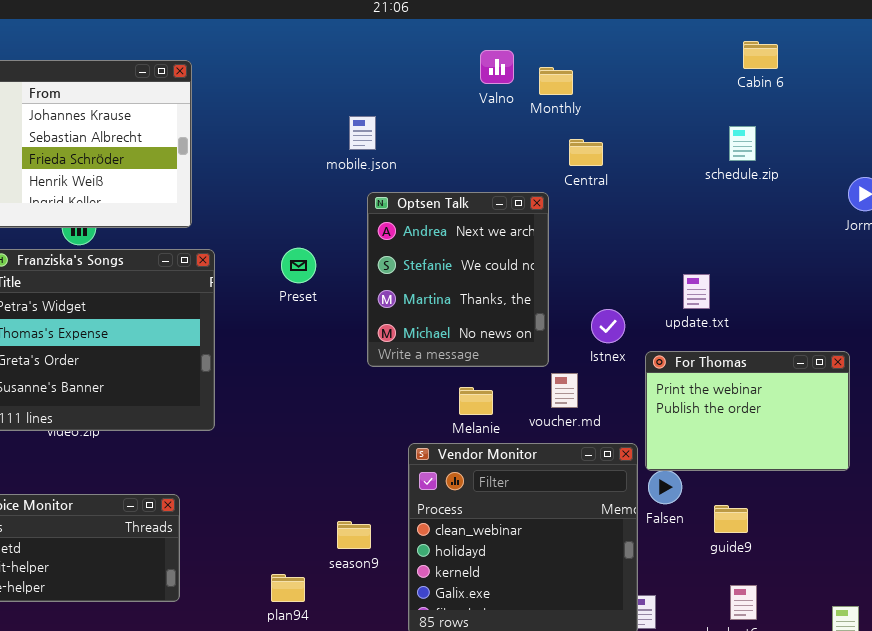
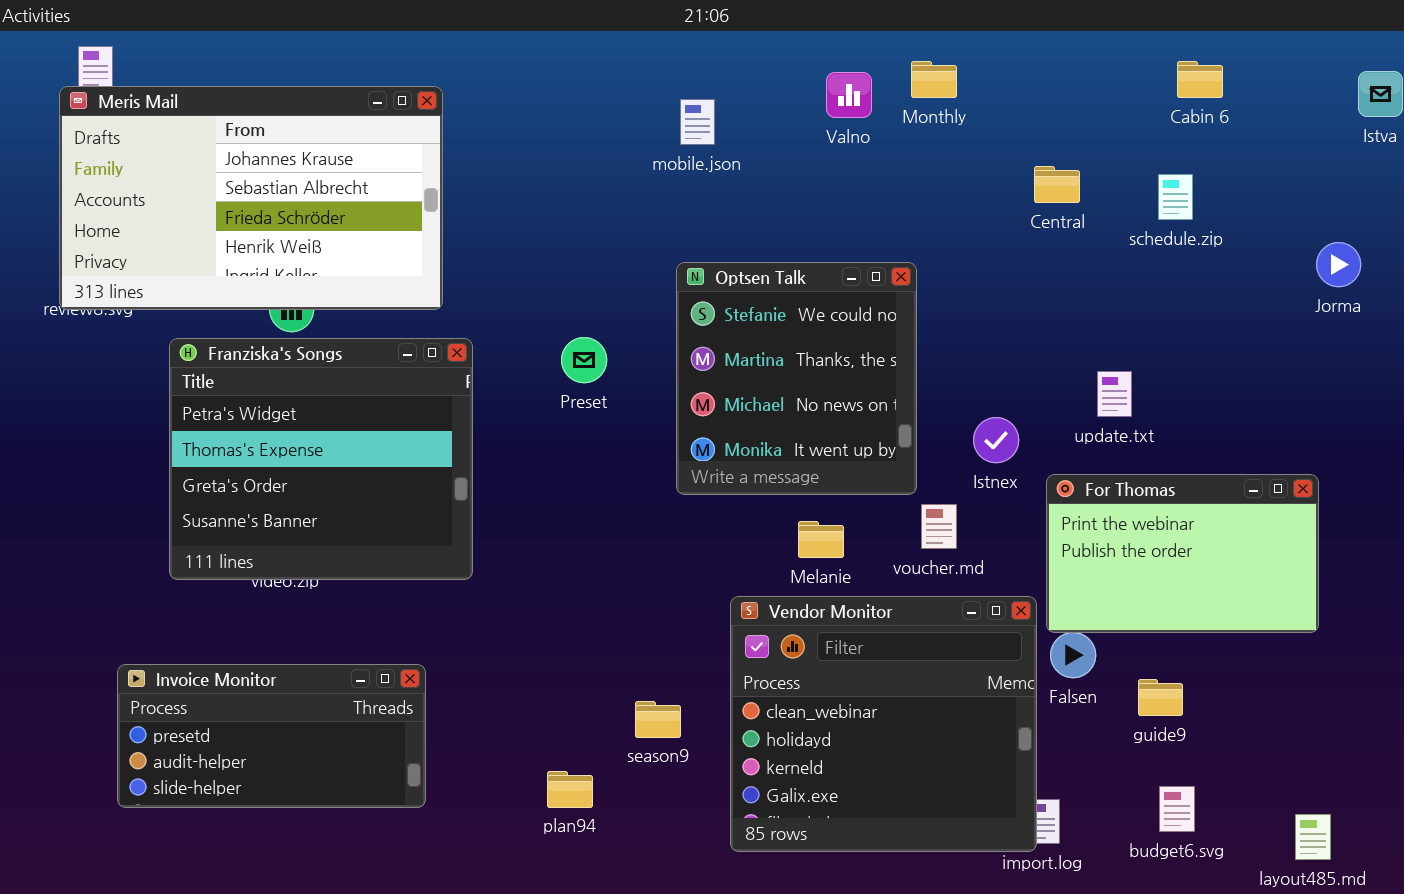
Monthly: [539,67,573,95] -> [911,61,957,98], moved
mobile.json: [349,116,376,150] -> [680,99,715,145], moved
Central: [569,139,603,166] -> [1034,166,1080,203], moved
Optsen Talk: [367,192,549,367] -> [676,262,917,495], scrolled down 1 row

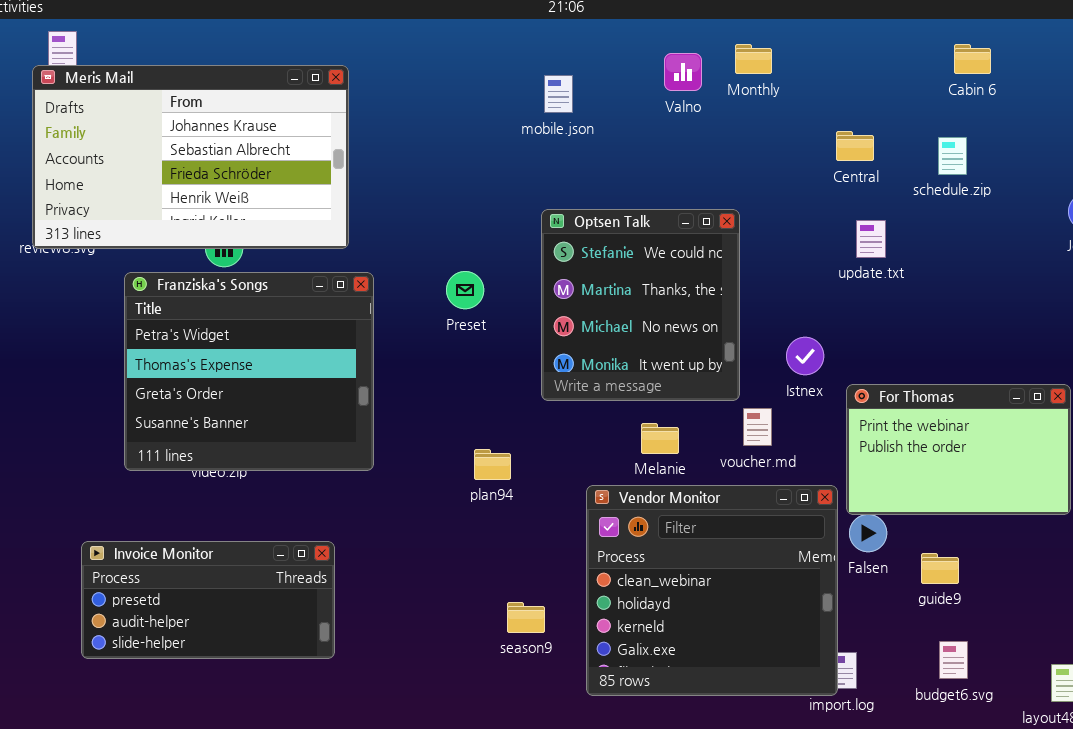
update.txt: [1097,371,1132,417] -> [856,220,886,258], moved
season9: [635,701,681,738] -> [507,602,545,633], moved
plan94: [547,771,593,808] -> [474,449,511,480], moved

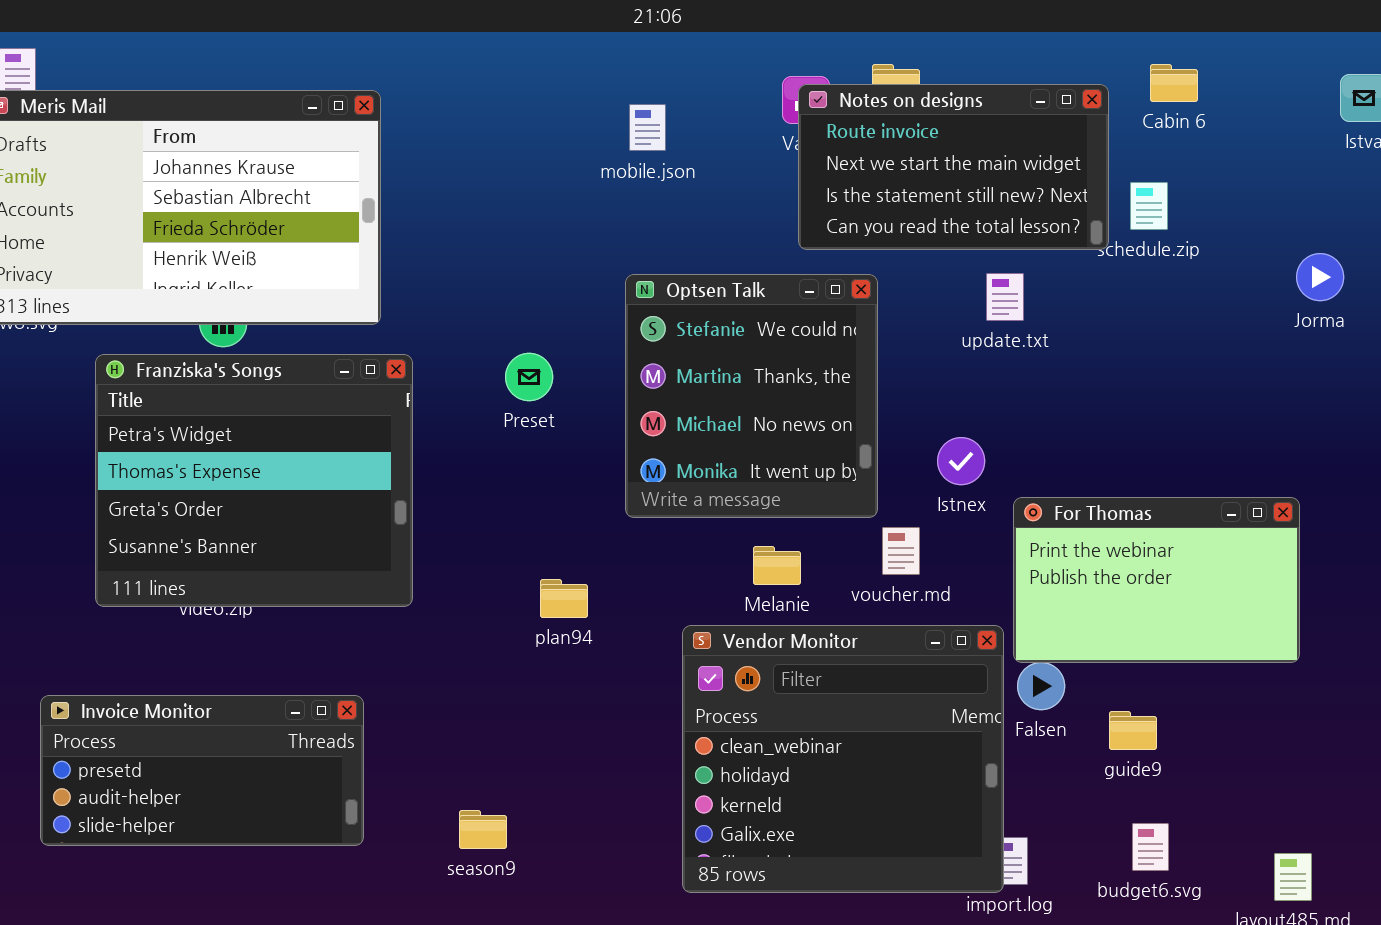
Notes on designs: none -> [798,84,1109,250], opened
update.txt: [856,220,886,258] -> [986,273,1024,321], moved
season9: [507,602,545,633] -> [459,810,507,849], moved

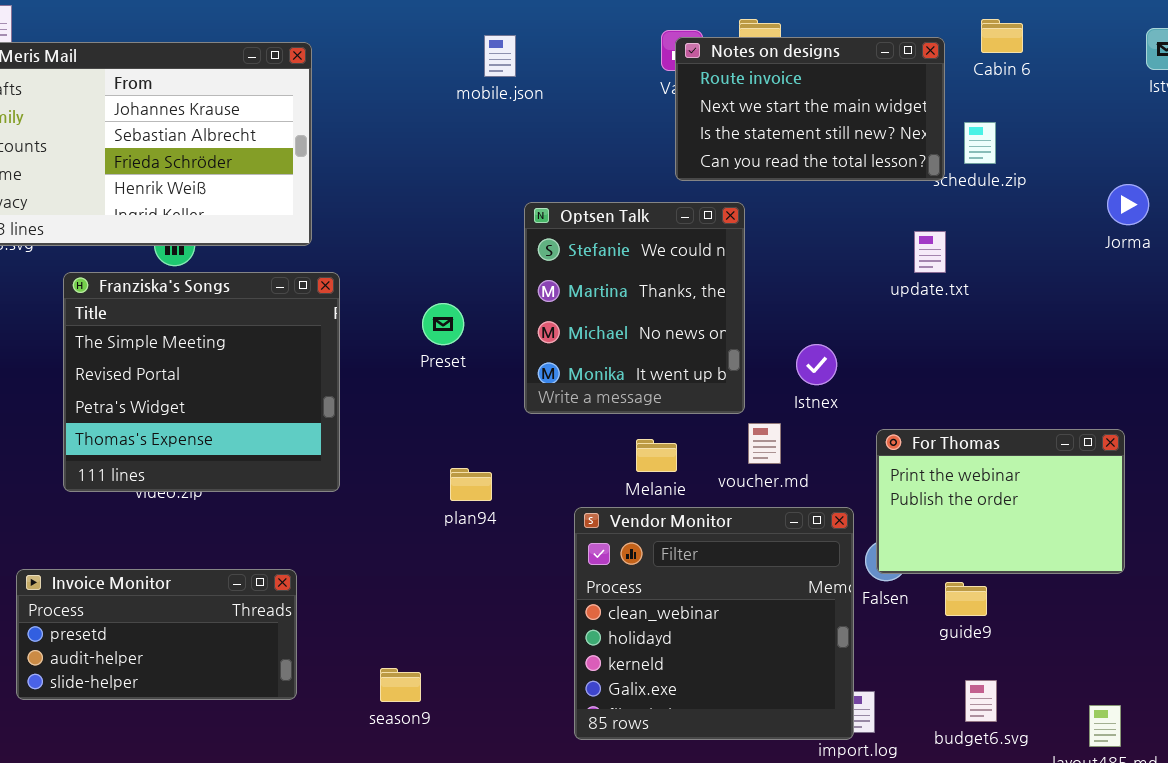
mobile.json: [629,104,666,151] -> [484,35,516,77], moved
update.txt: [986,273,1024,321] -> [914,231,946,273], moved
Preset: [505,353,553,401] -> [422,303,464,345], moved
Franziska's Songs: [95,354,413,607] -> [63,272,340,492], scrolled up 2 rows
For Thomas: [1013,497,1300,663] -> [876,429,1125,574], moved

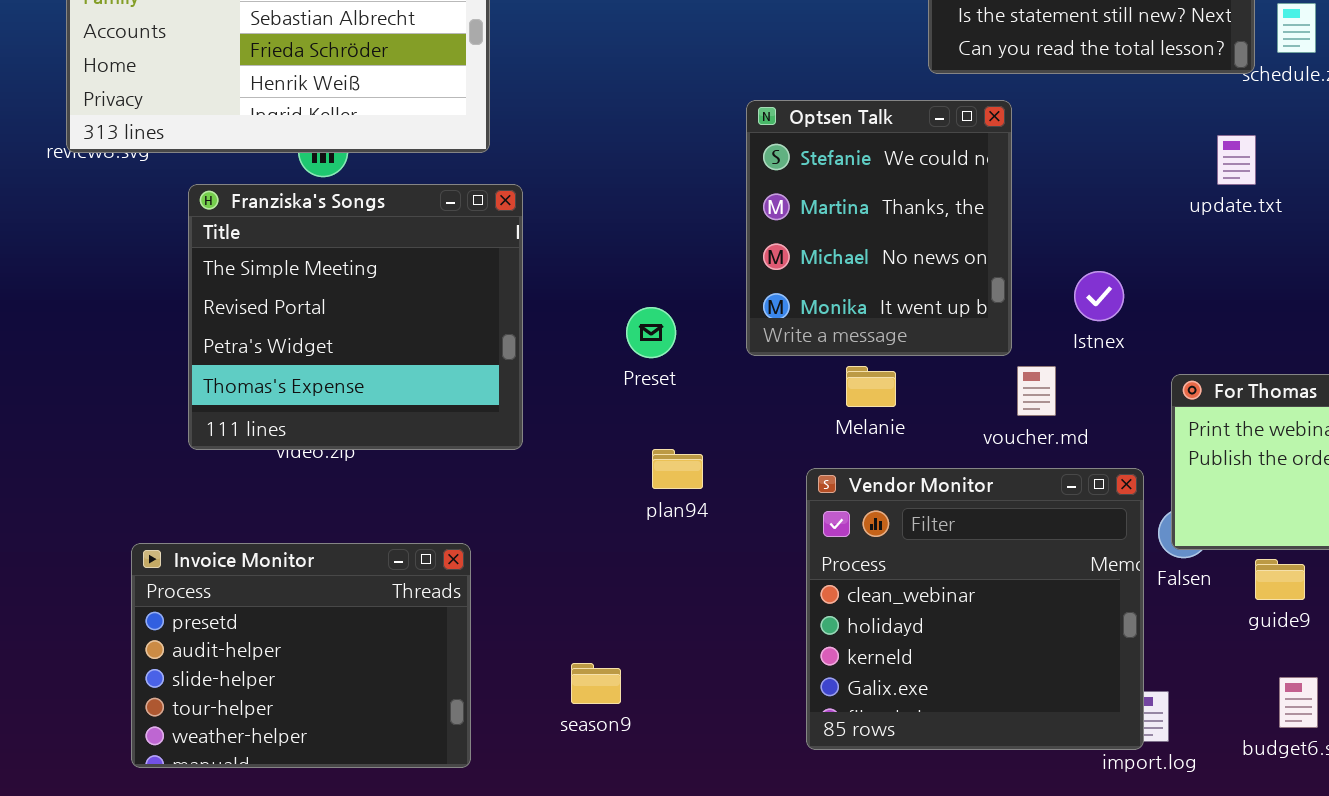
Preset: [422,303,464,345] -> [626,307,676,358], moved
Melanie: [636,439,677,472] -> [846,366,896,407], moved
plan94: [450,468,492,501] -> [652,449,703,489], moved
Invoice Monitor: [16,569,297,700] -> [131,543,471,768], resized

